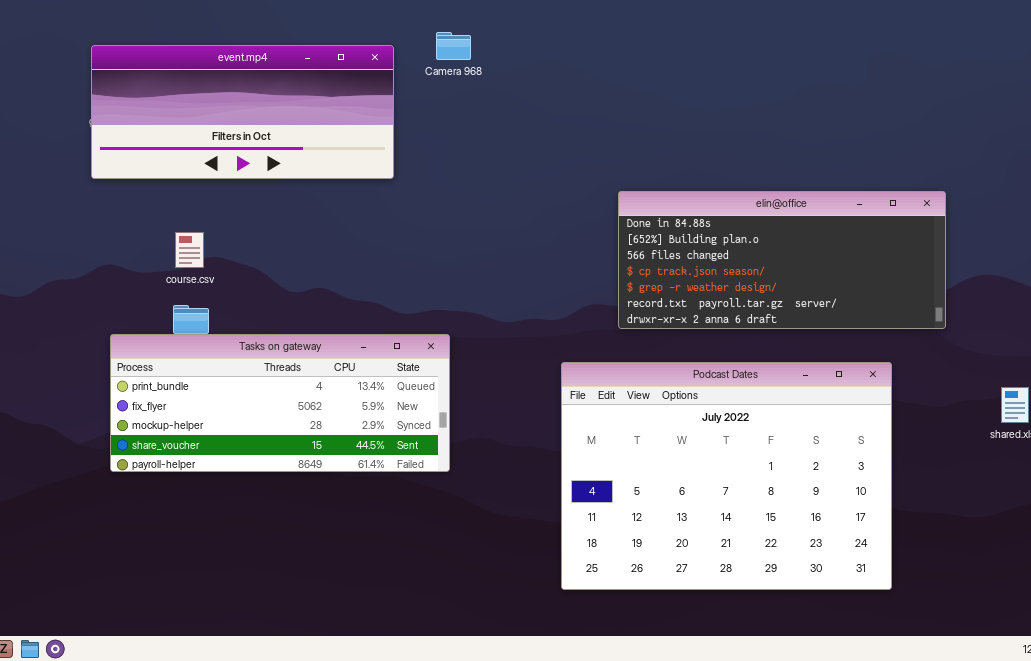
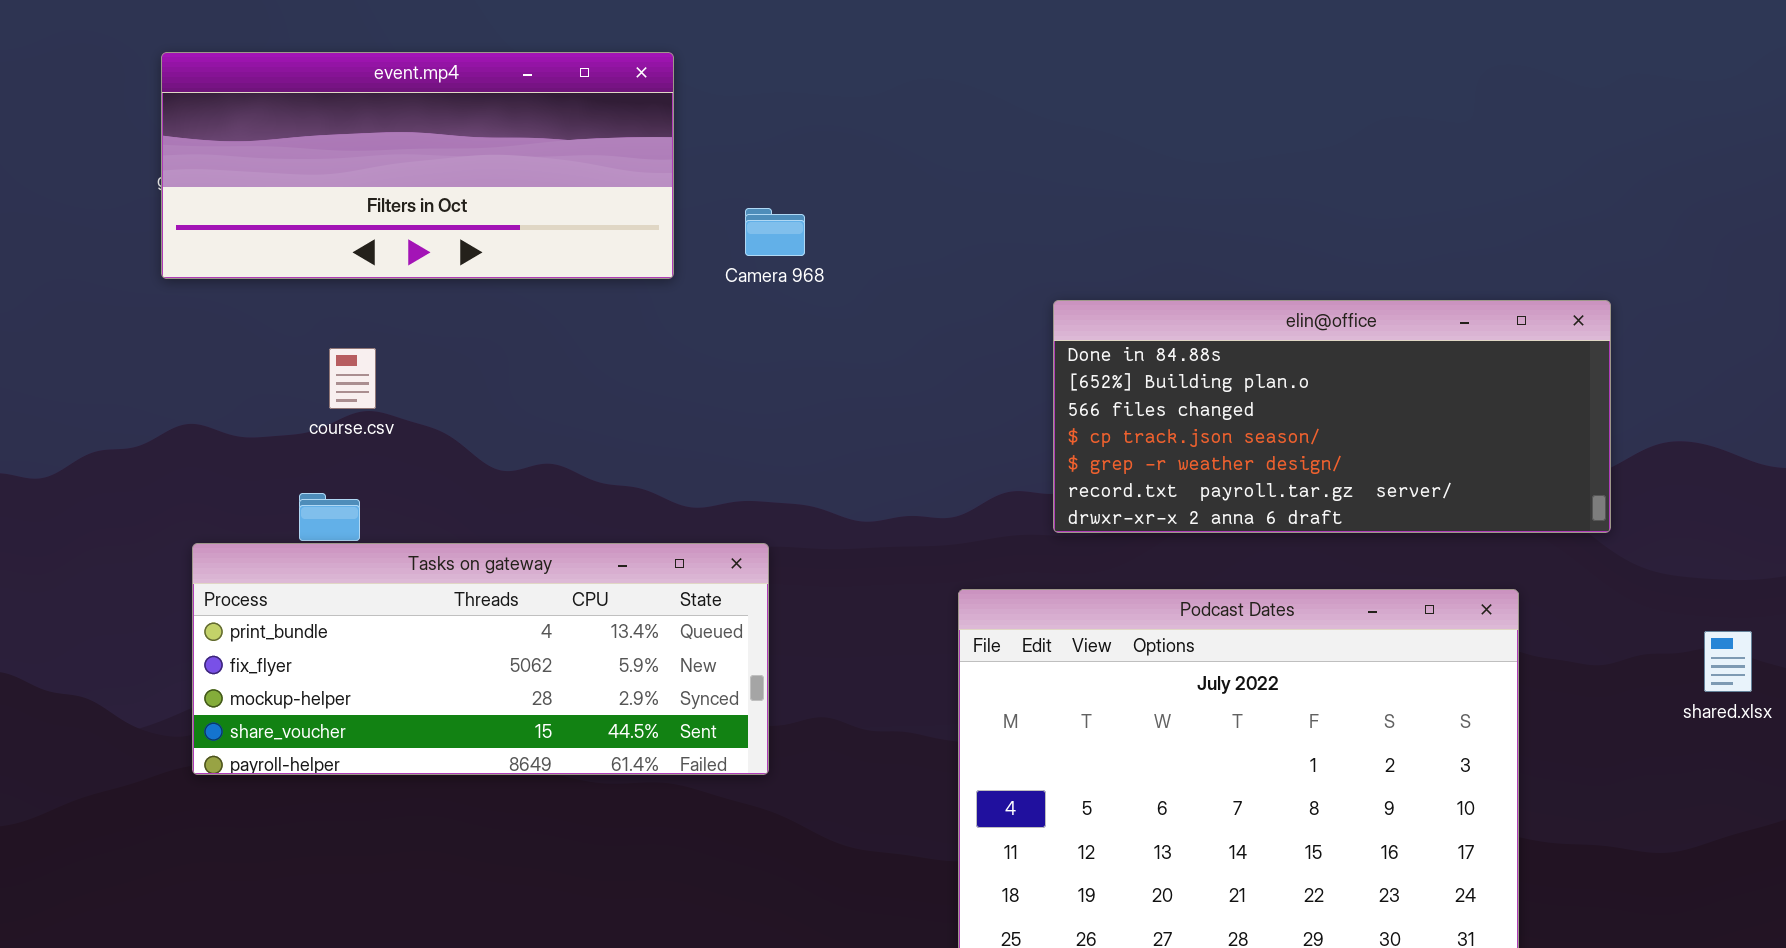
Camera 968: [436,32,471,60] -> [745,208,805,256], moved
course.csv: [175,232,204,268] -> [329,348,376,409], moved

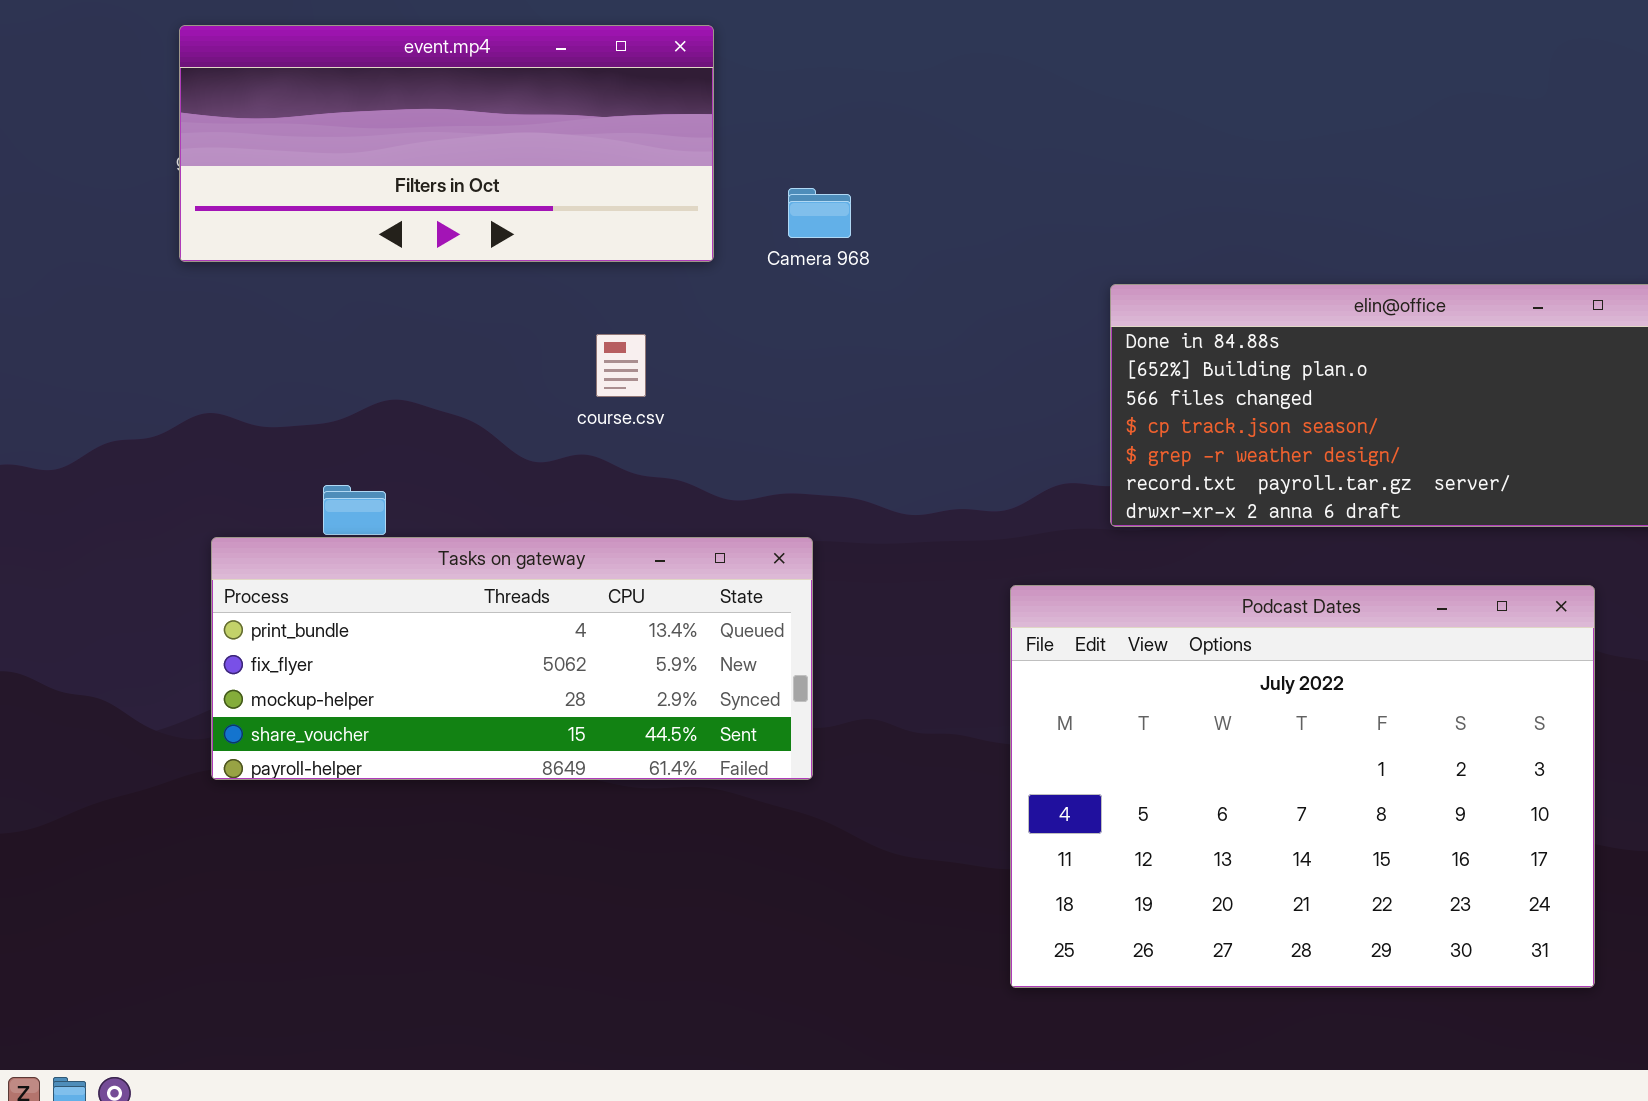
course.csv: [329,348,376,409] -> [596,334,646,397], moved

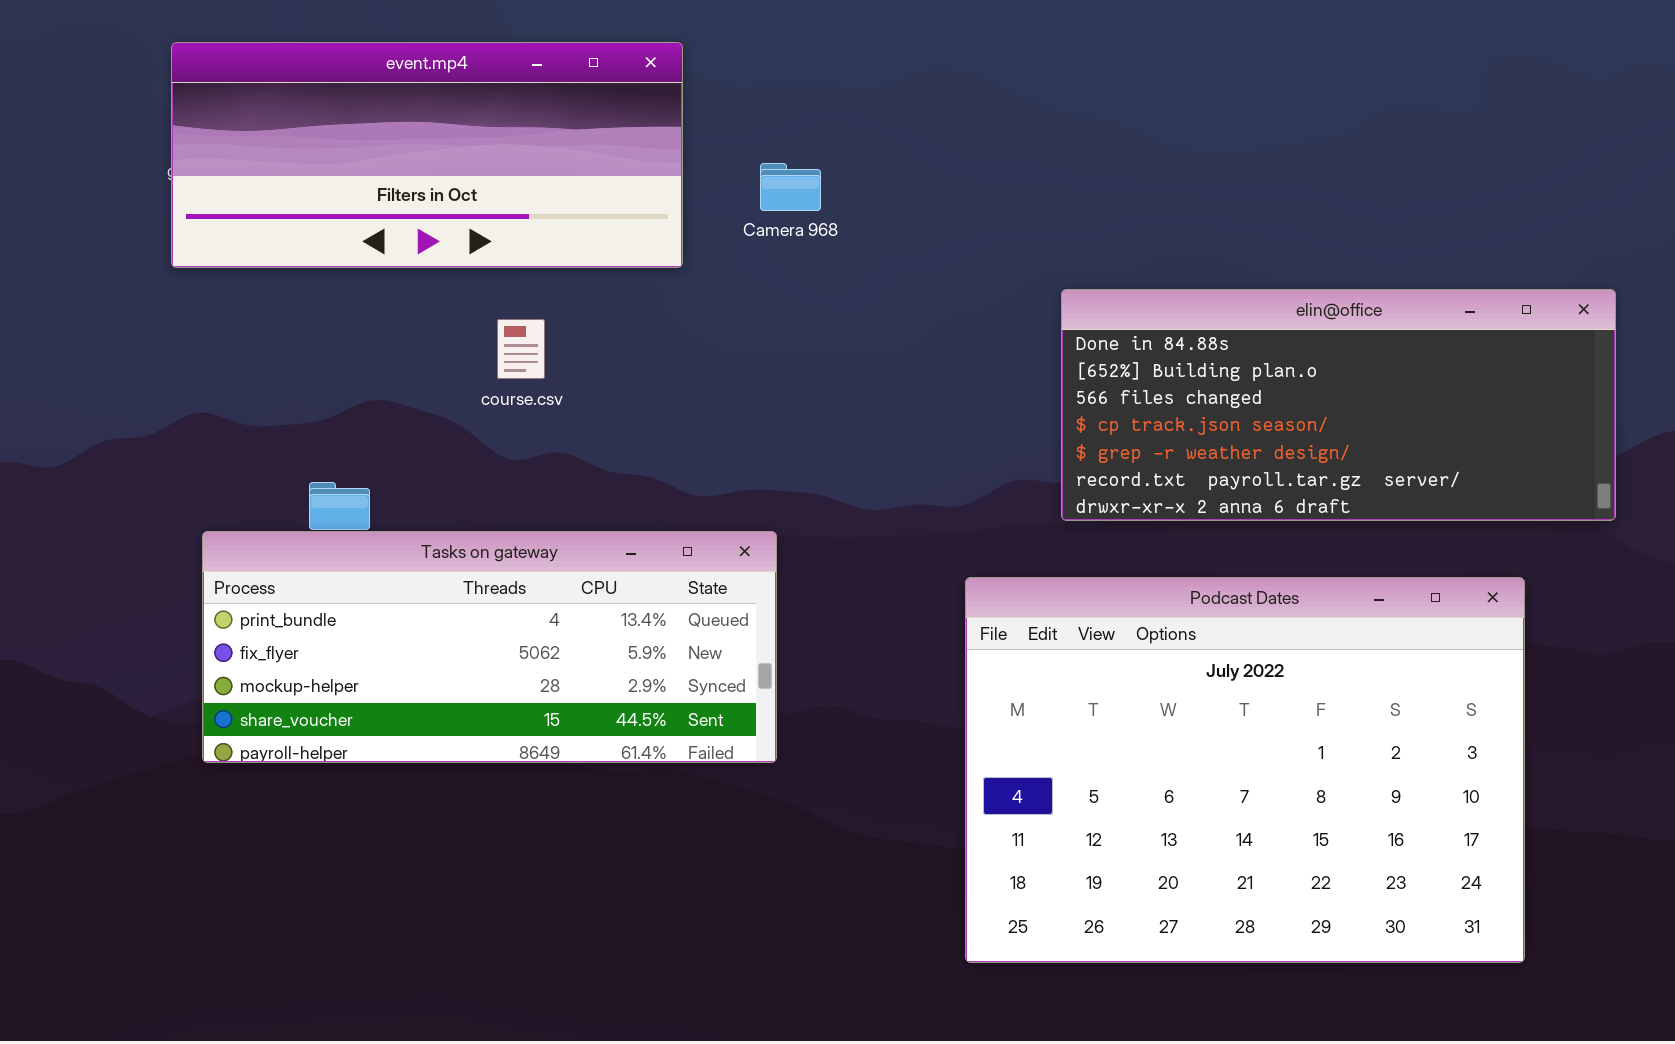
Camera 968: [788,188,851,238] -> [760,163,821,211], moved
course.csv: [596,334,646,397] -> [497,319,545,379], moved

